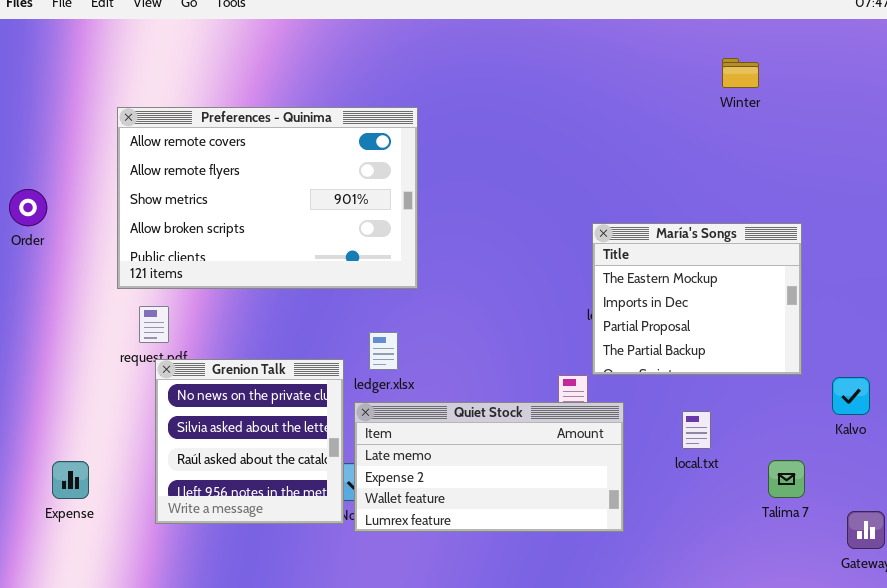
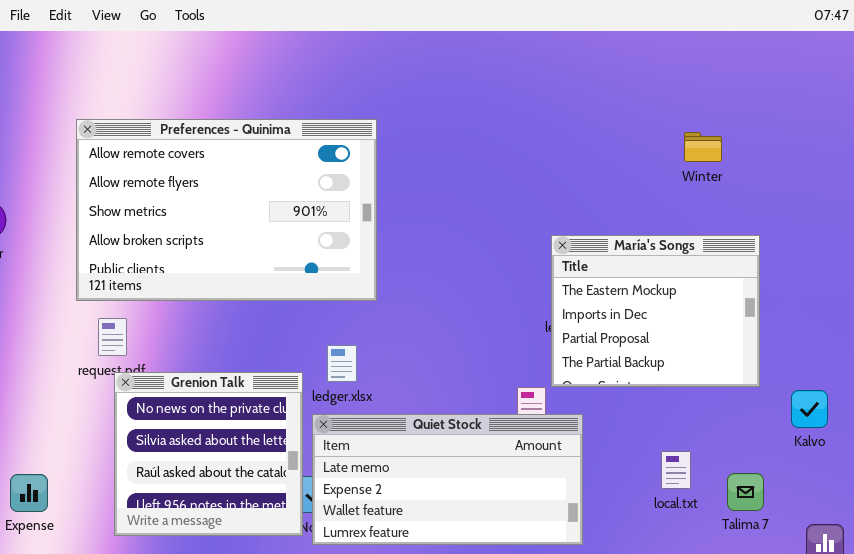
Winter: [722,58,759,88] -> [684,132,722,162], moved
local.txt: [682,411,711,449] -> [661,451,691,489], moved

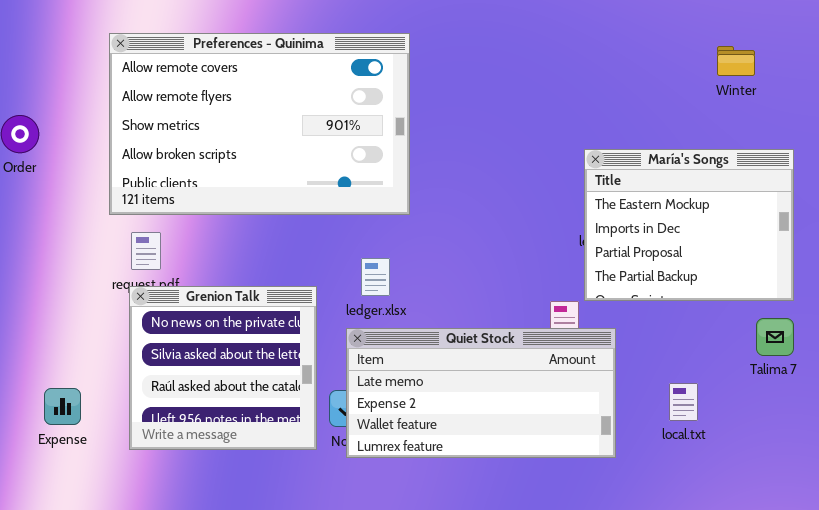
Grenion Talk: [114,372,303,536] -> [129,286,317,450], moved
local.txt: [661,451,691,489] -> [669,383,698,421], moved
Talima 7: [727,473,764,511] -> [756,318,794,356], moved

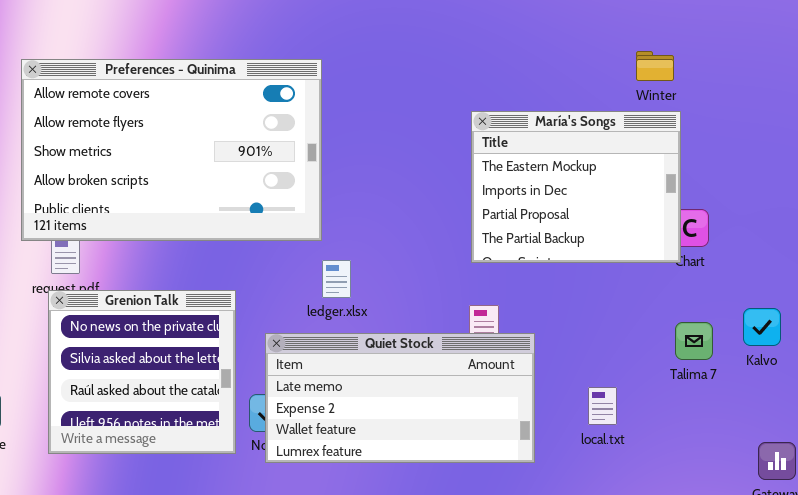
Preferences - Quinima: [109,33,410,215] -> [21,59,322,241], moved
María's Songs: [584,149,794,301] -> [471,111,681,263], moved
ledger.xlsx: [361,258,390,296] -> [322,260,351,298], moved

